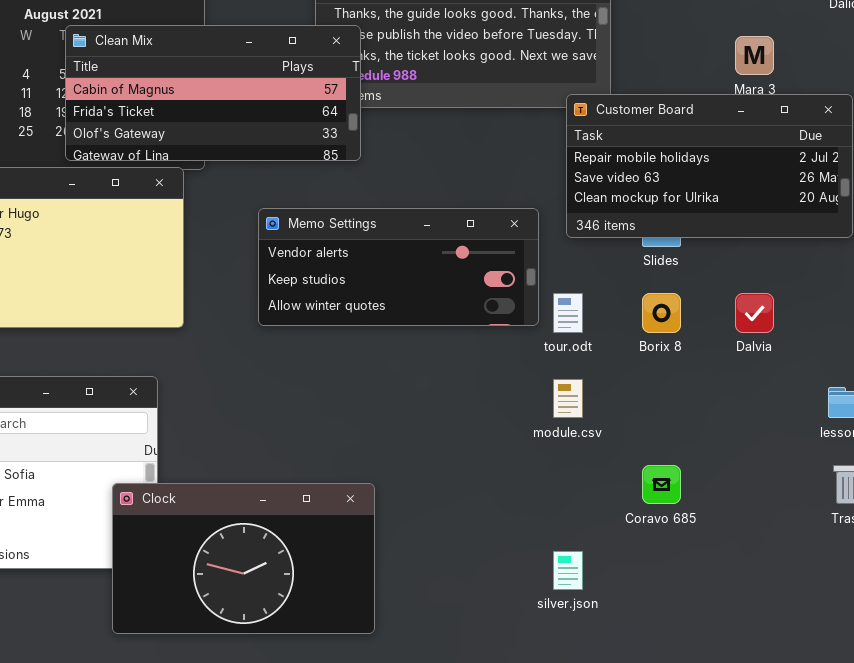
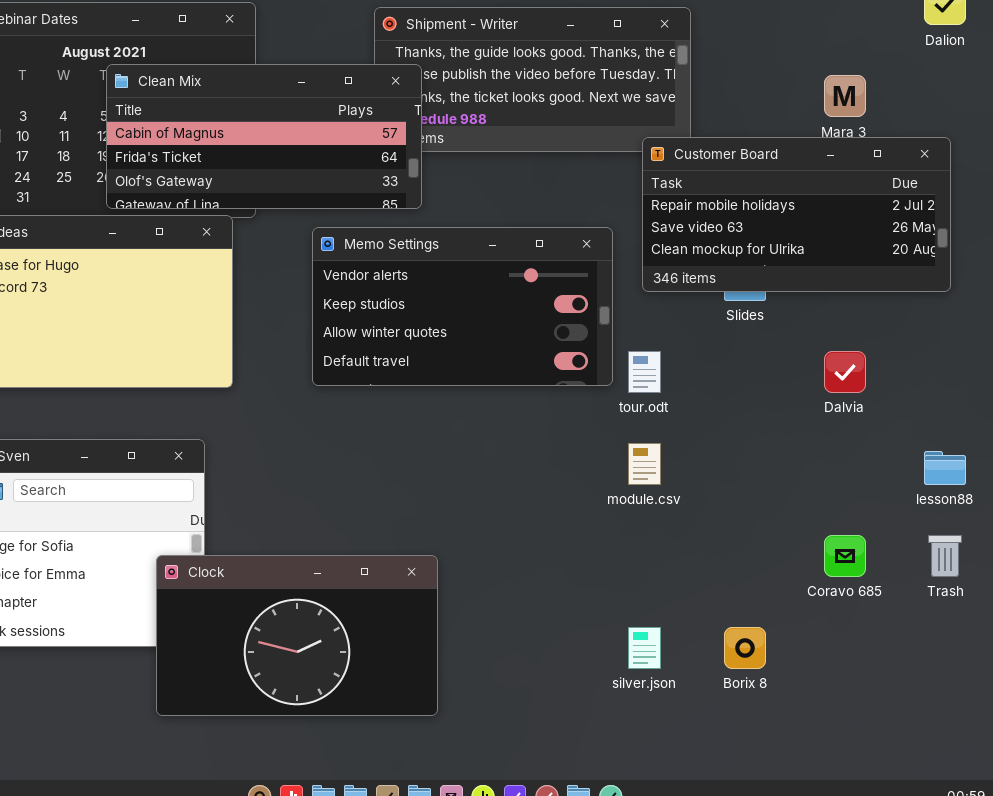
Memo Settings: [258,208,539,326] -> [312,227,613,386], resized
Borix 8: [642,293,681,333] -> [724,627,766,669], moved
Coravo 685: [642,465,681,504] -> [824,535,866,577], moved

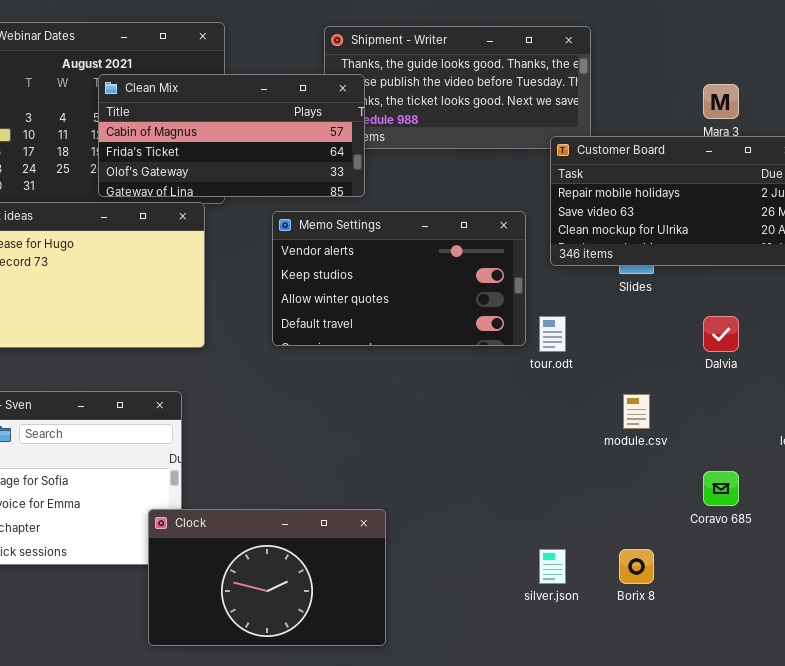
module.csv: [628,443,661,485] -> [623,394,650,429], moved
Clock: [156,555,438,716] -> [148,509,386,646], moved

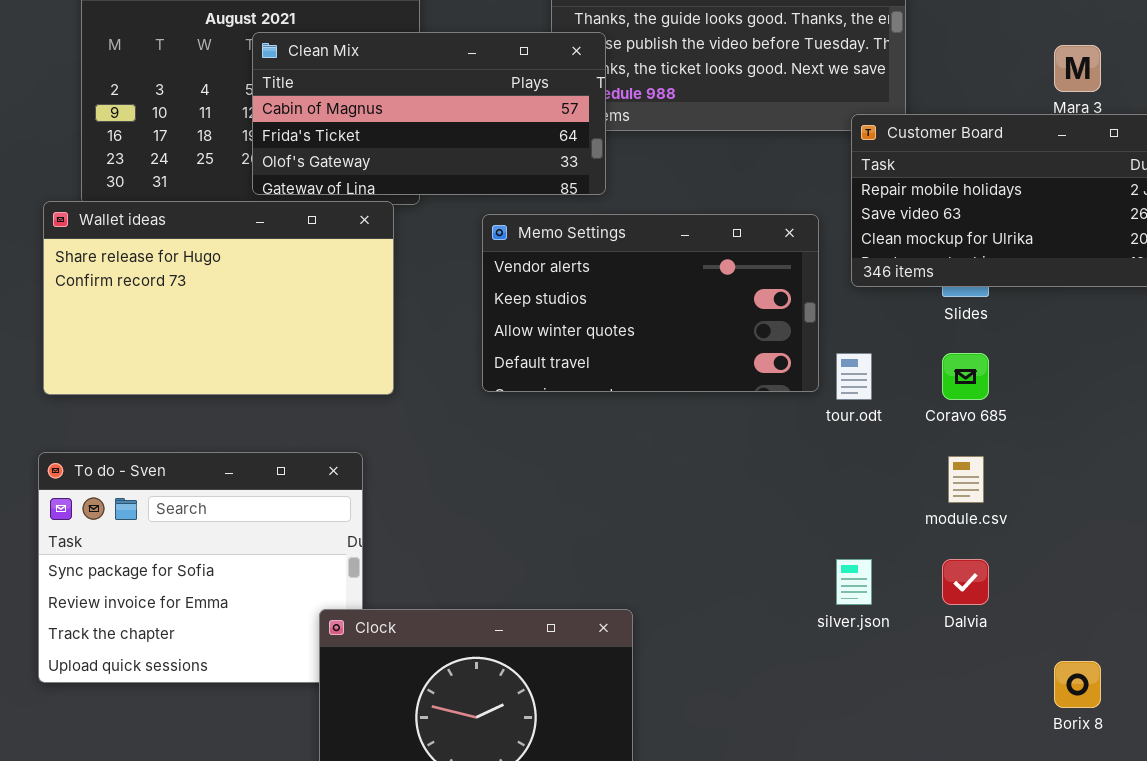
Dalvia: [703,316,739,352] -> [942,559,989,605], moved
Coravo 685: [703,471,739,506] -> [942,353,989,400], moved
silver.json: [539,549,566,584] -> [836,559,872,605], moved
Borix 8: [619,549,654,584] -> [1054,661,1101,708], moved

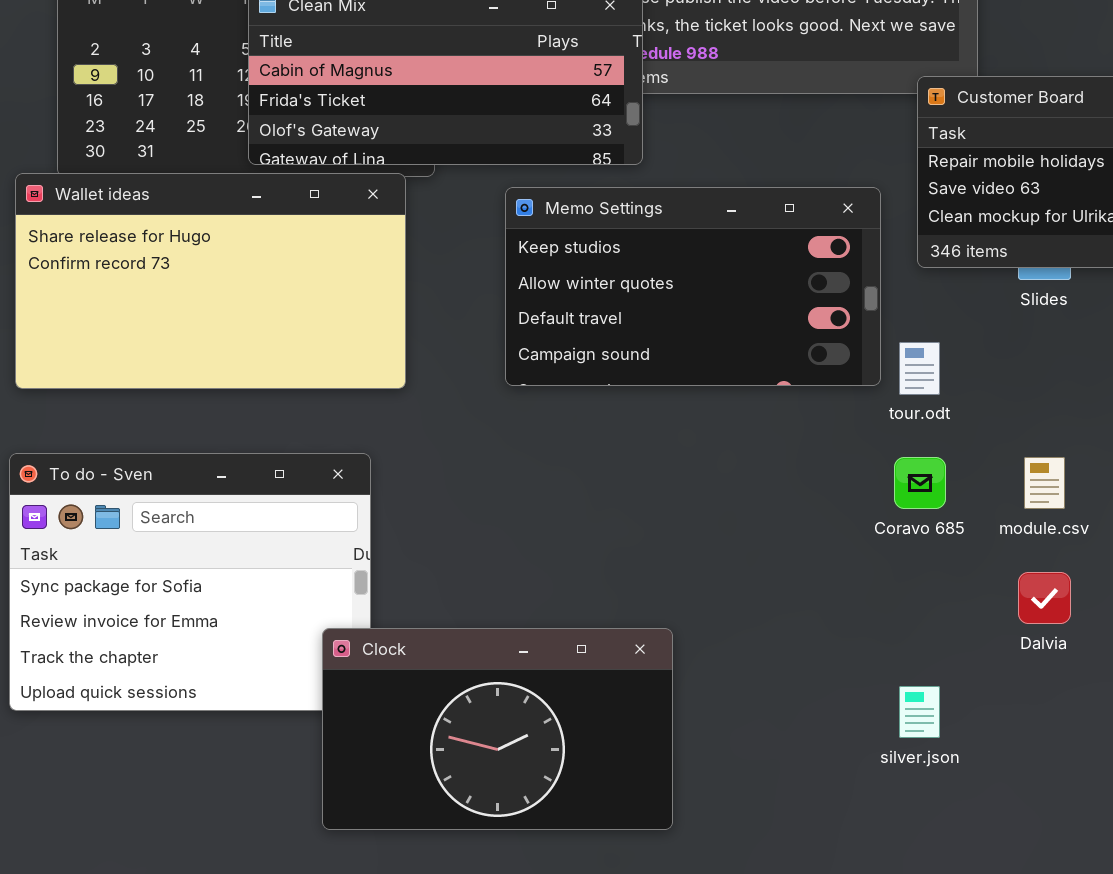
Memo Settings: [482,214,819,392] -> [505,187,881,386], scrolled down 1 row
Coravo 685: [942,353,989,400] -> [894,457,946,509], moved
silver.json: [836,559,872,605] -> [899,686,940,738], moved

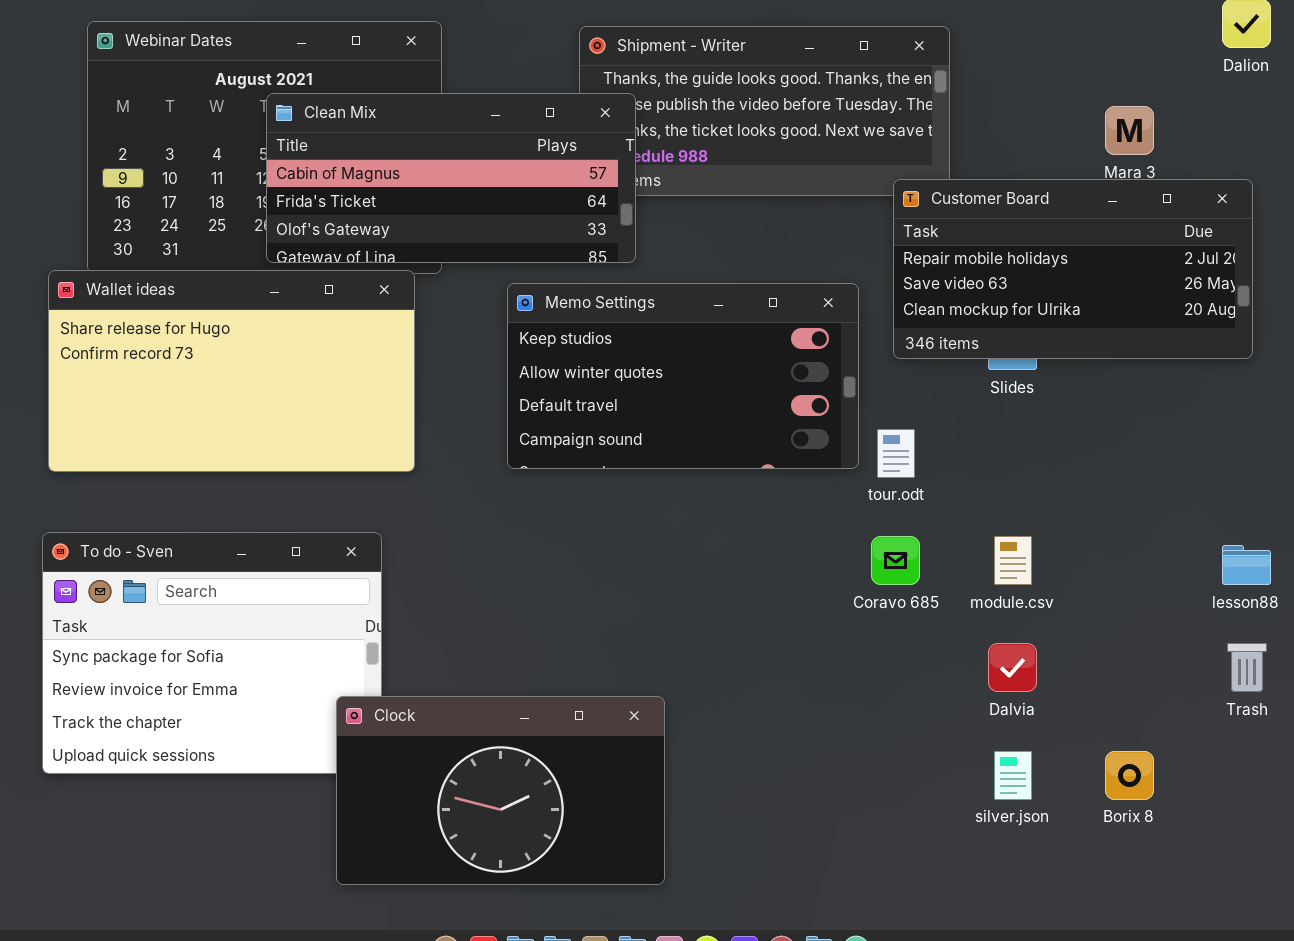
silver.json: [899,686,940,738] -> [994,751,1032,800], moved

